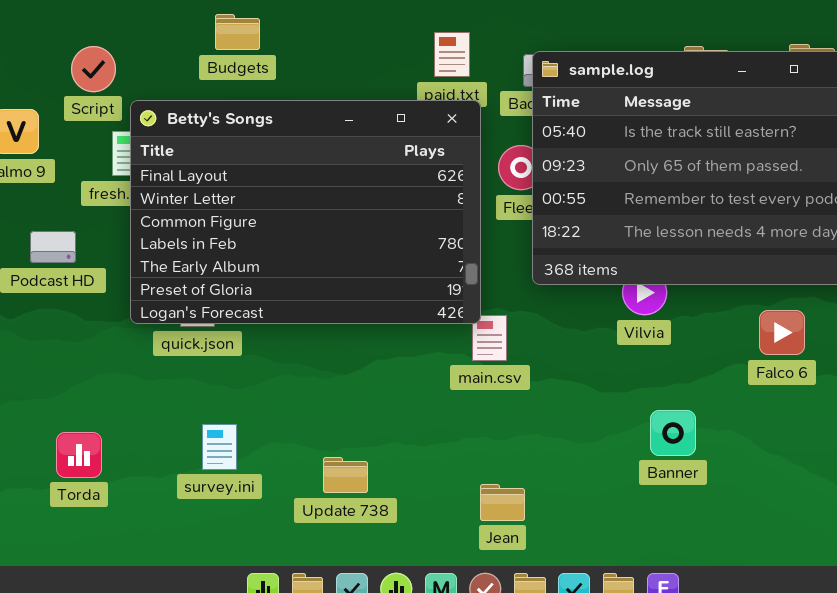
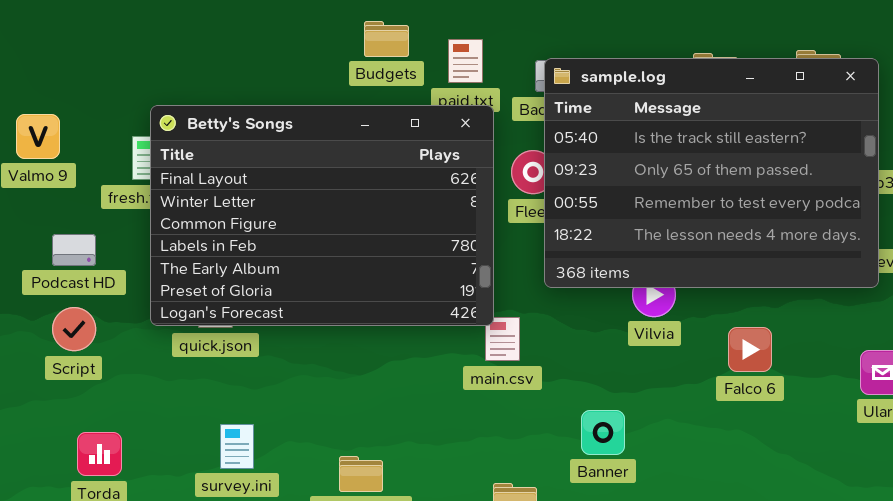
Budgets: [215,14,260,50] -> [364,21,409,57], moved
Script: [71,46,116,92] -> [52,307,96,351], moved
Falco 6: [759,310,805,355] -> [728,327,772,372], moved
Banner: [650,410,696,456] -> [581,410,625,455], moved

